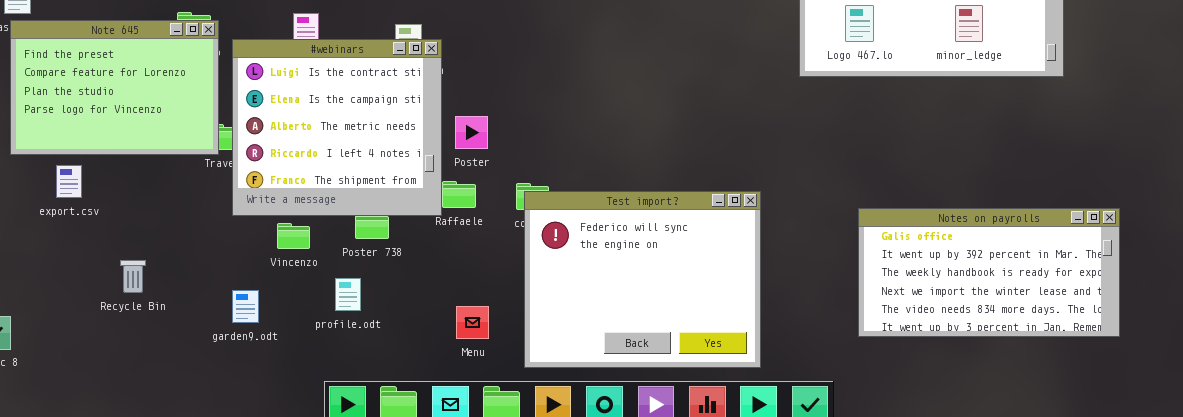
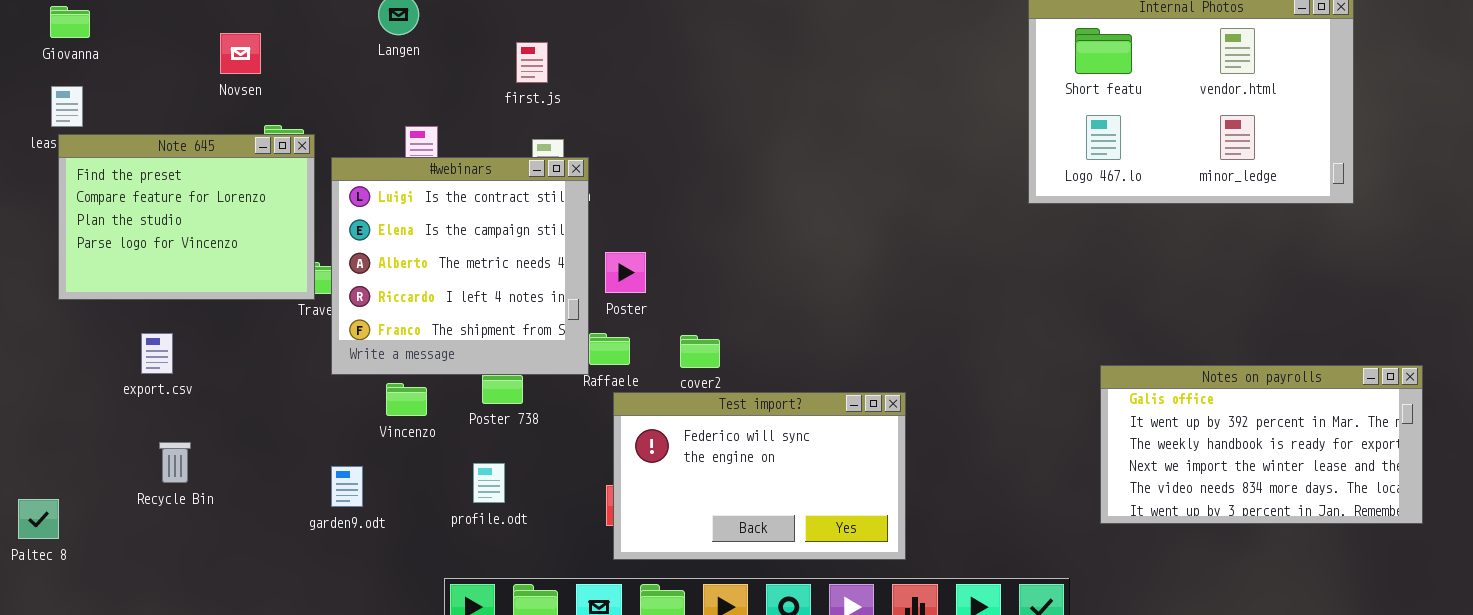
export.csv: [56,165,82,198] -> [141,333,173,374], moved
Test import?: [524,191,761,368] -> [613,392,906,560], moved, resized
Recycle Bin: [120,260,146,293] -> [159,442,191,483], moved
profile.odt: [335,278,361,311] -> [473,463,505,503], moved

